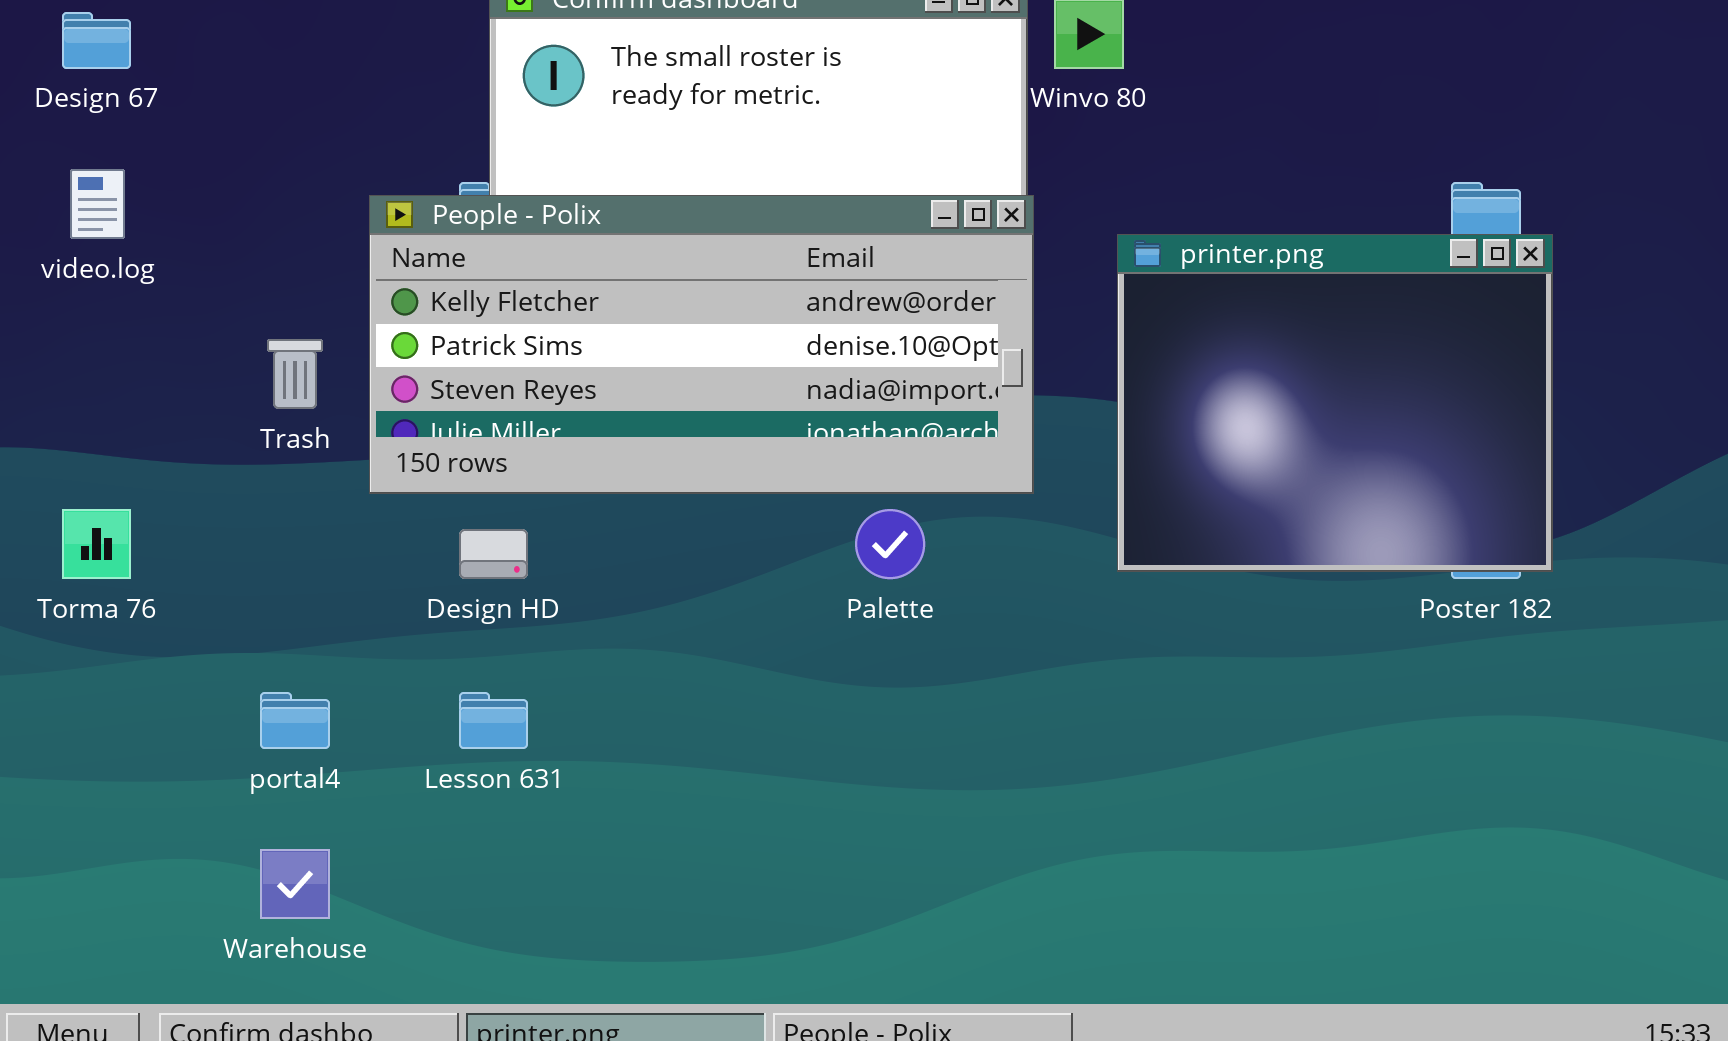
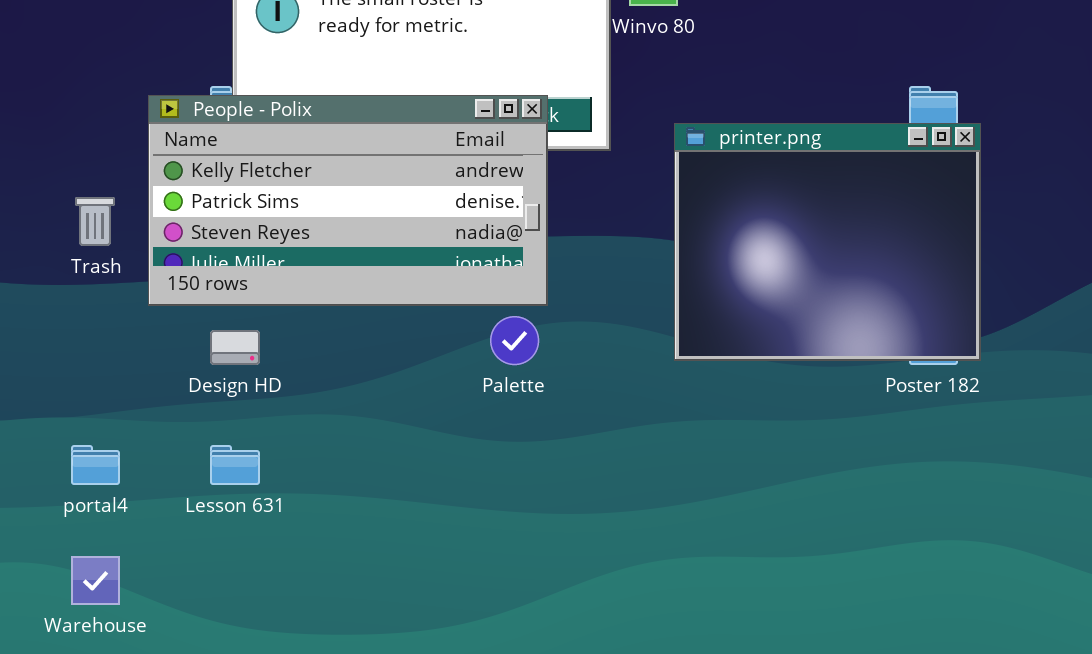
People - Polix: [369,195,1034,494] -> [148,95,548,306], resized

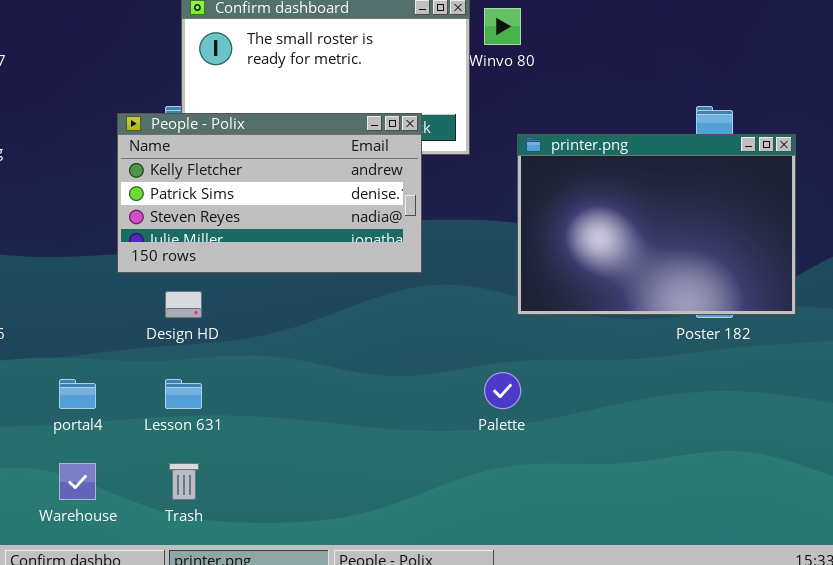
printer.png: [674,123,981,361] -> [517,134,796,315], resized
Trash: [75,197,115,246] -> [169,463,199,500], moved
Palette: [490,316,539,365] -> [484,372,521,409], moved

